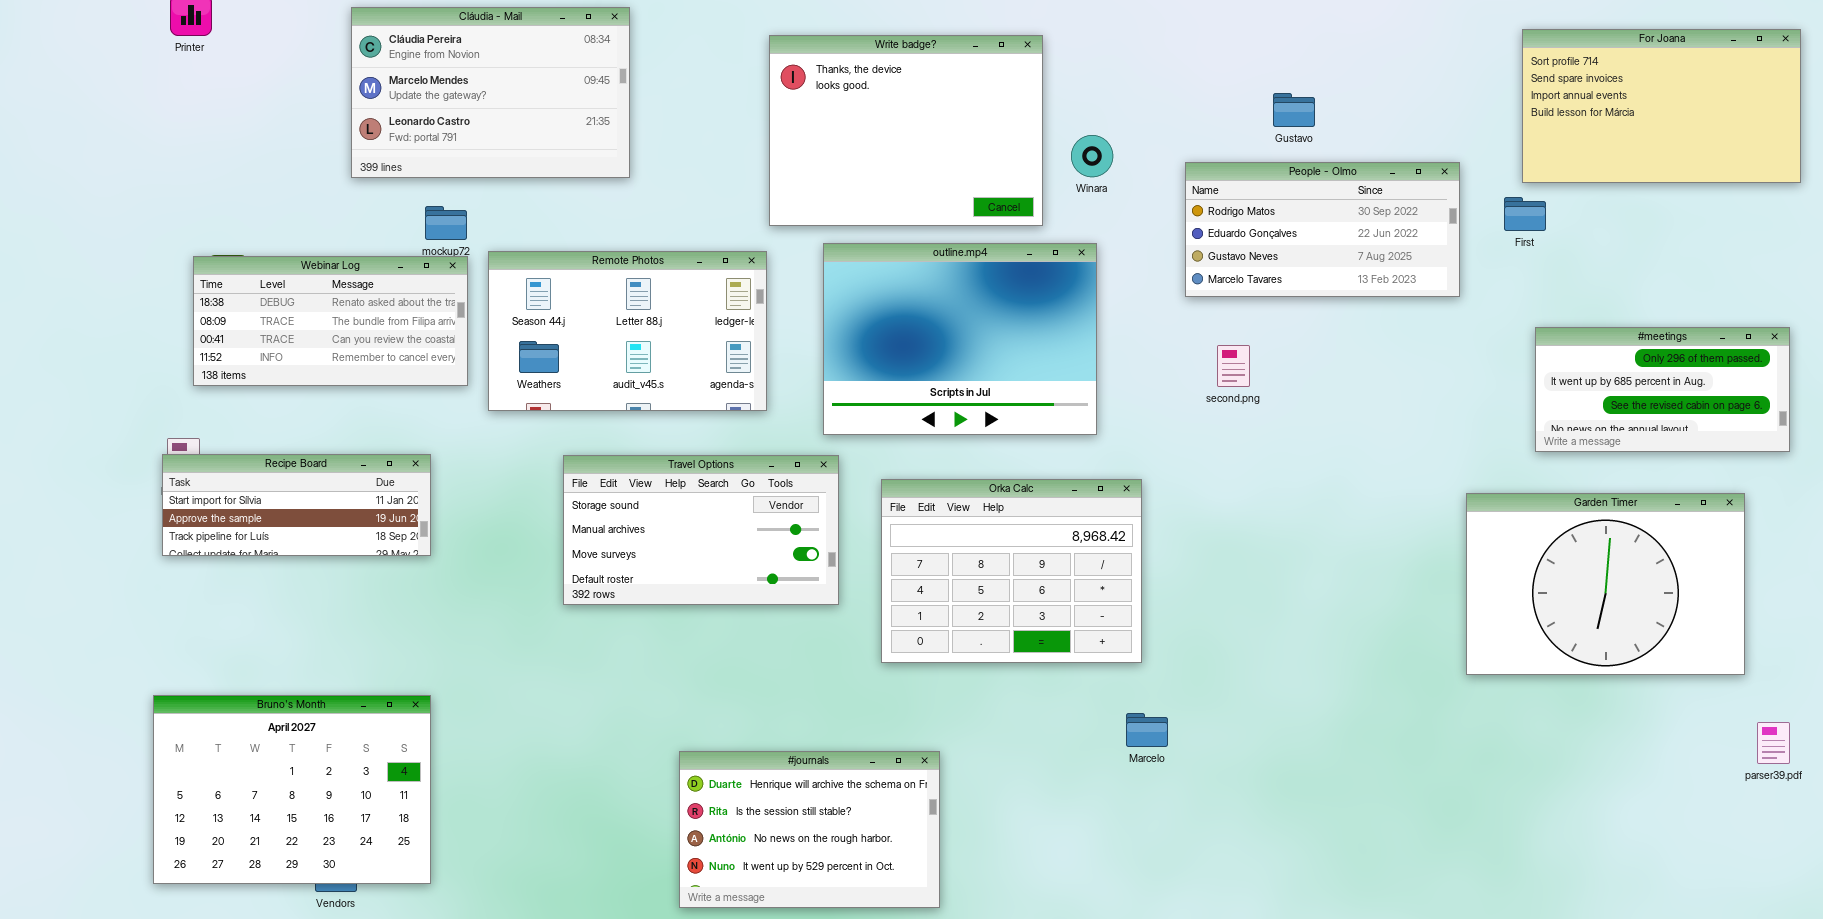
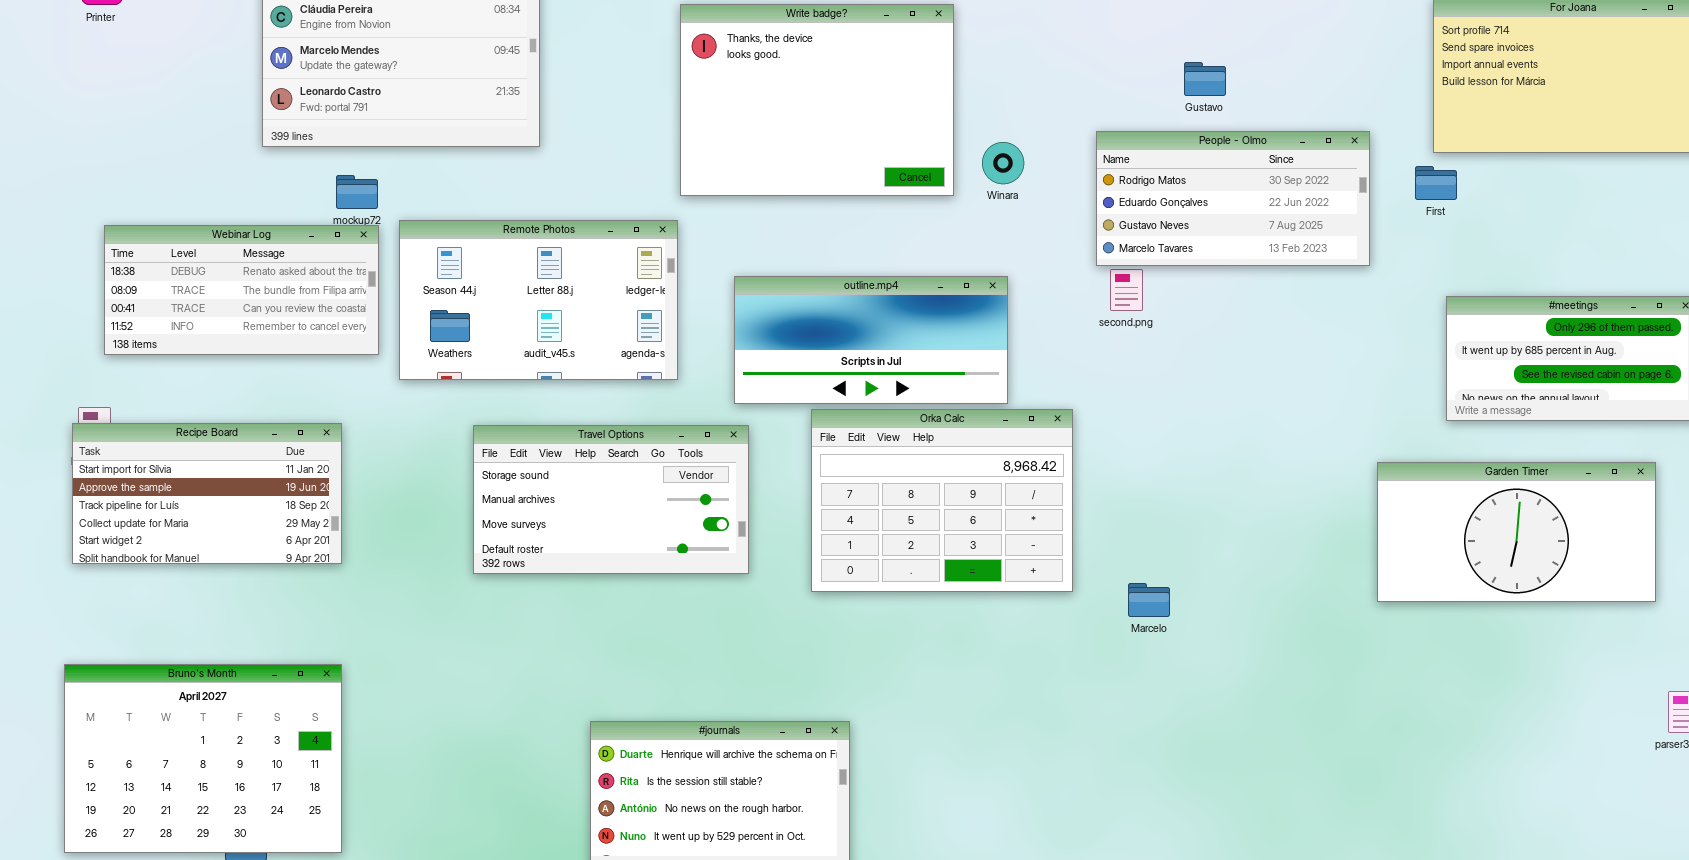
Winara: [1071,135,1113,177] -> [982,142,1024,184], moved
outline.mp4: [823,243,1097,435] -> [734,276,1008,404], resized
second.png: [1217,345,1250,387] -> [1110,269,1143,311], moved
Recipe Board: [162,454,431,556] -> [72,423,342,564], resized
Orka Calc: [881,479,1142,663] -> [811,409,1073,592], moved
Garden Timer: [1466,493,1745,675] -> [1377,462,1656,602], resized
Marcelo: [1126,713,1168,747] -> [1128,583,1170,617], moved

